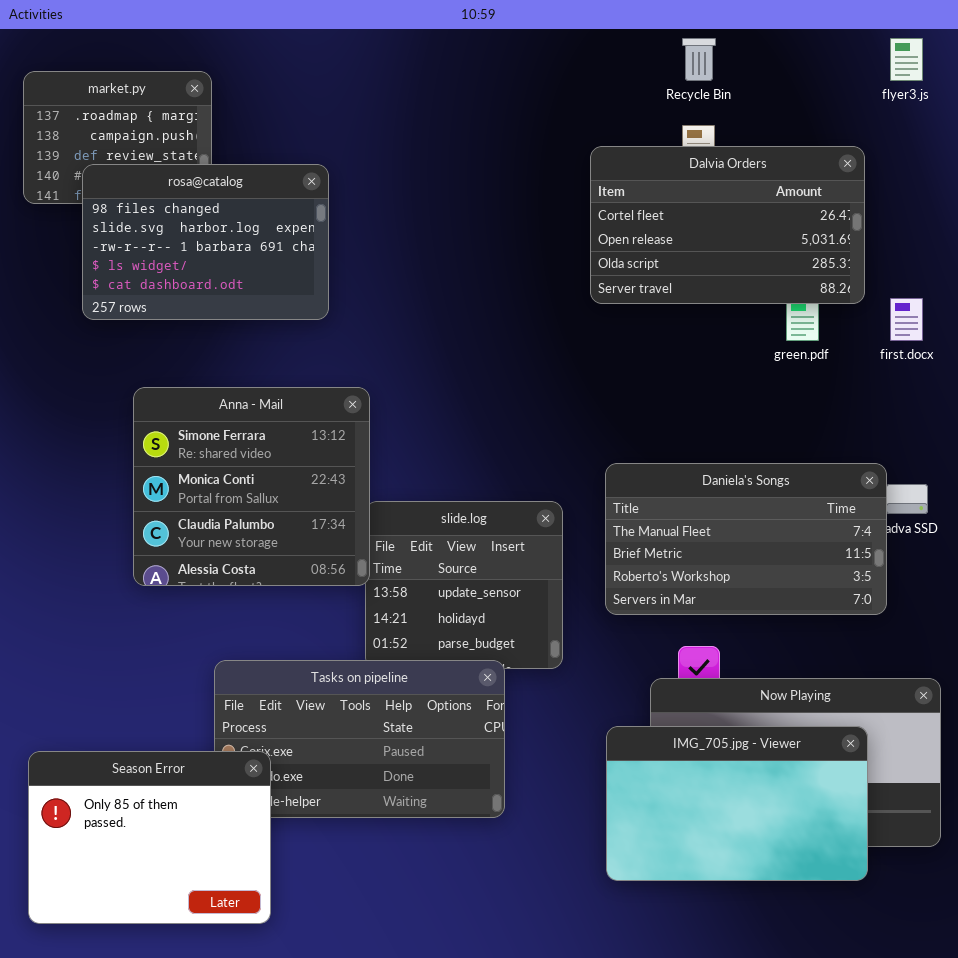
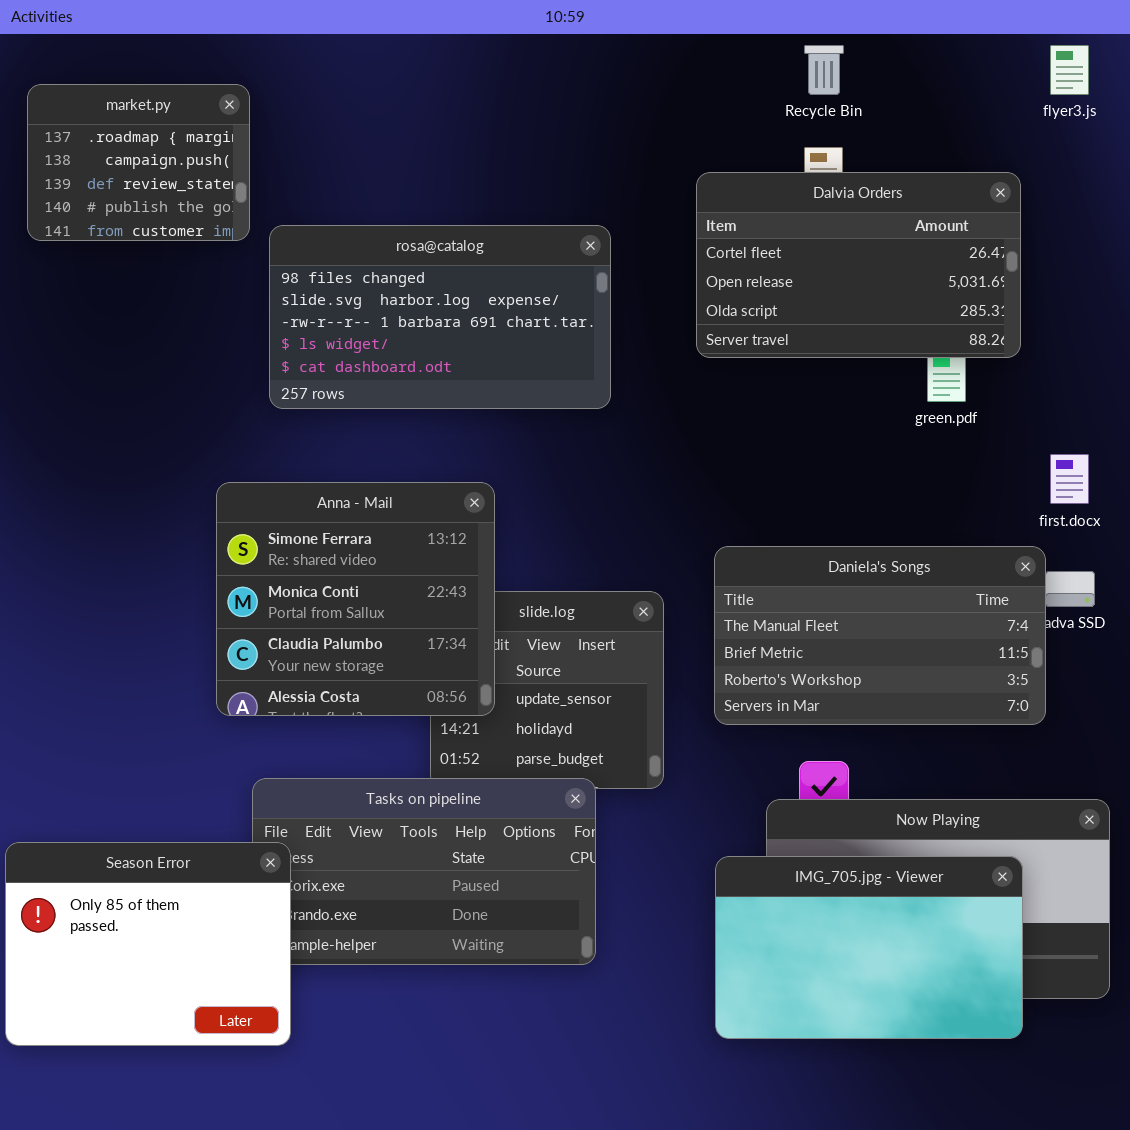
rosa@catalog: [82,164,329,320] -> [269,225,611,409], moved, resized
first.docx: [890,298,923,341] -> [1050,454,1089,504], moved
Anna - Mail: [133,387,370,586] -> [216,482,495,716], moved
Season Error: [28,751,271,924] -> [5,842,291,1046], moved

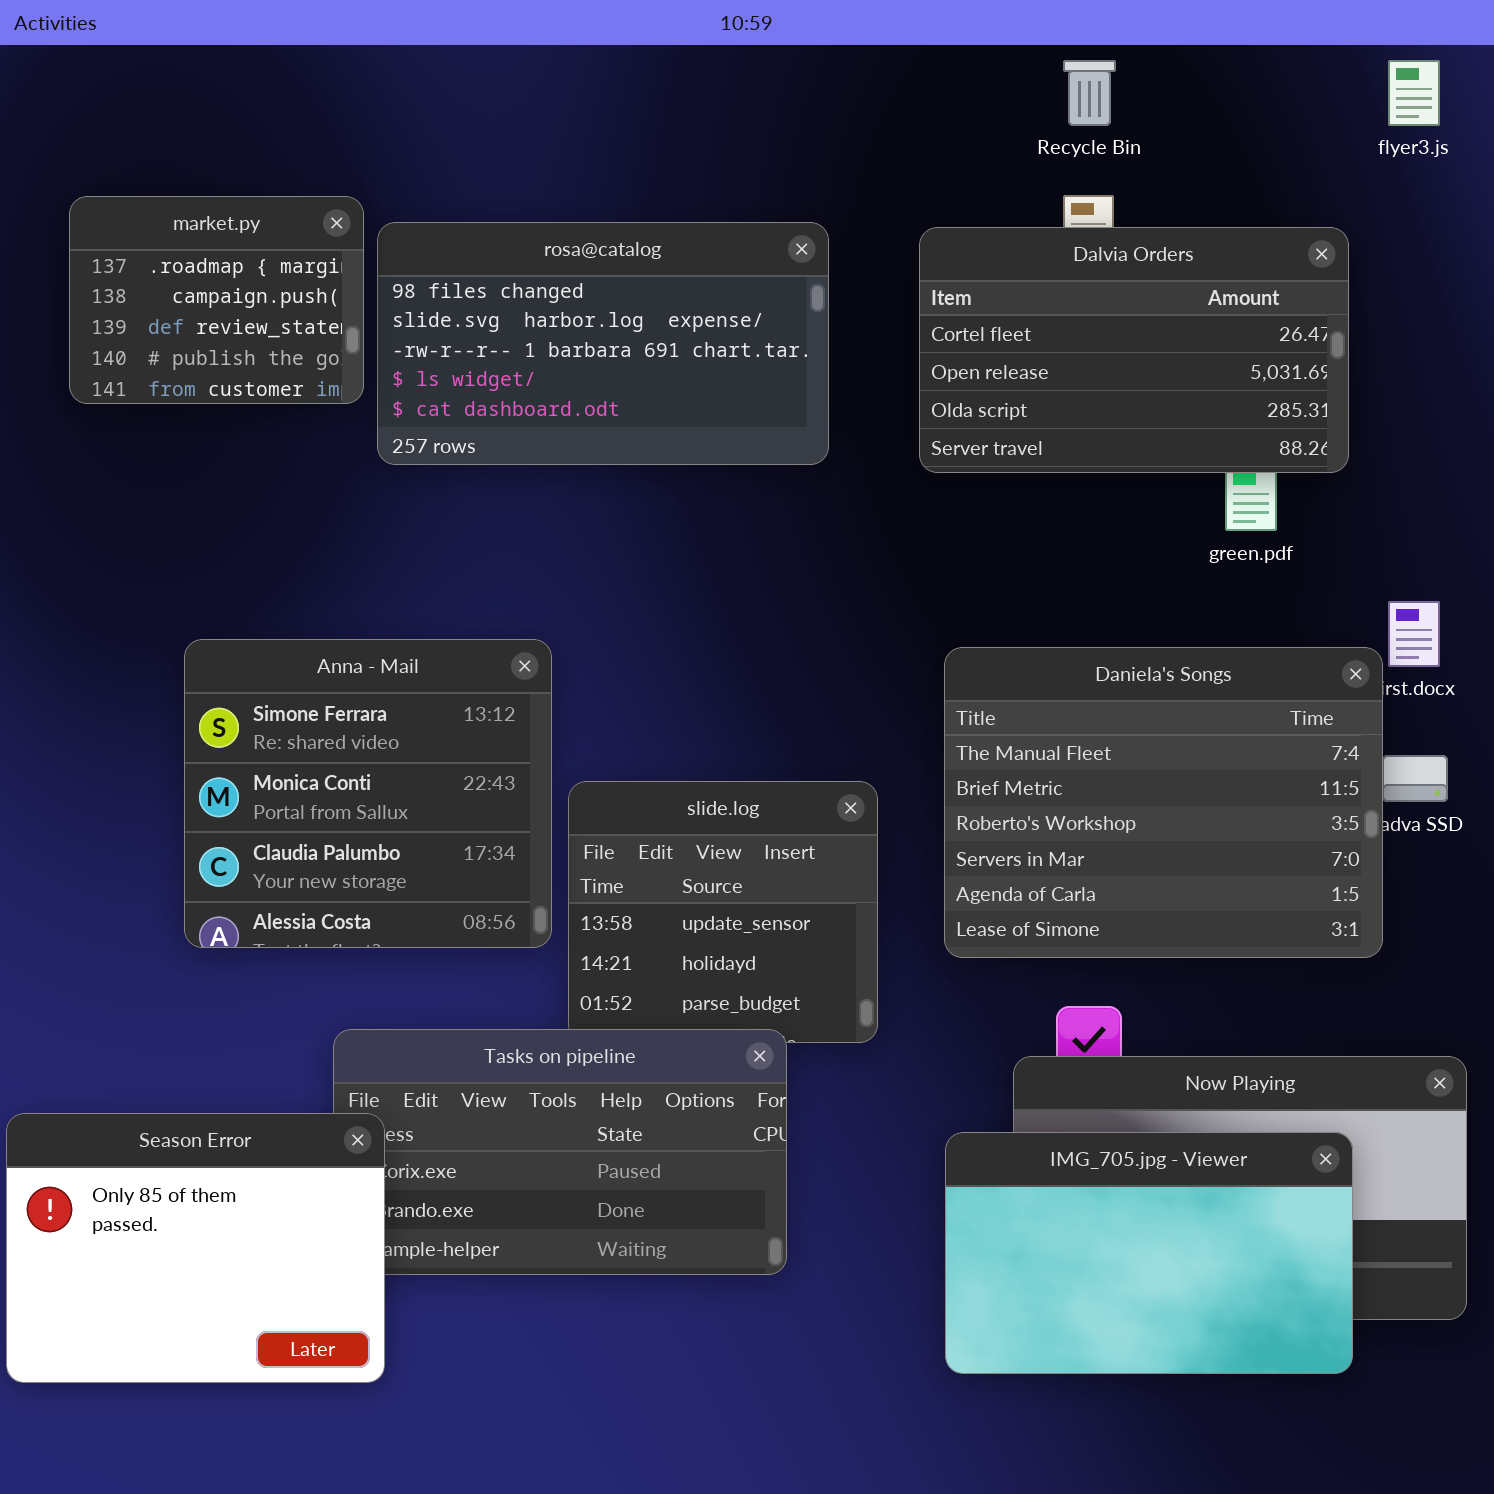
market.py: [27,84,250,241] -> [69,196,364,404], moved
rosa@catalog: [269,225,611,409] -> [377,222,829,465], moved
Anna - Mail: [216,482,495,716] -> [184,639,552,948], moved
Daniela's Songs: [714,546,1046,725] -> [944,647,1383,958], resized

